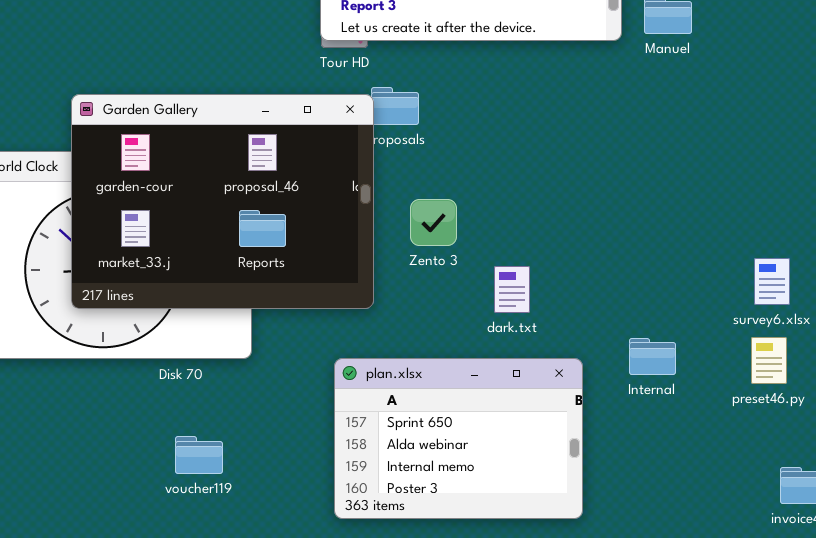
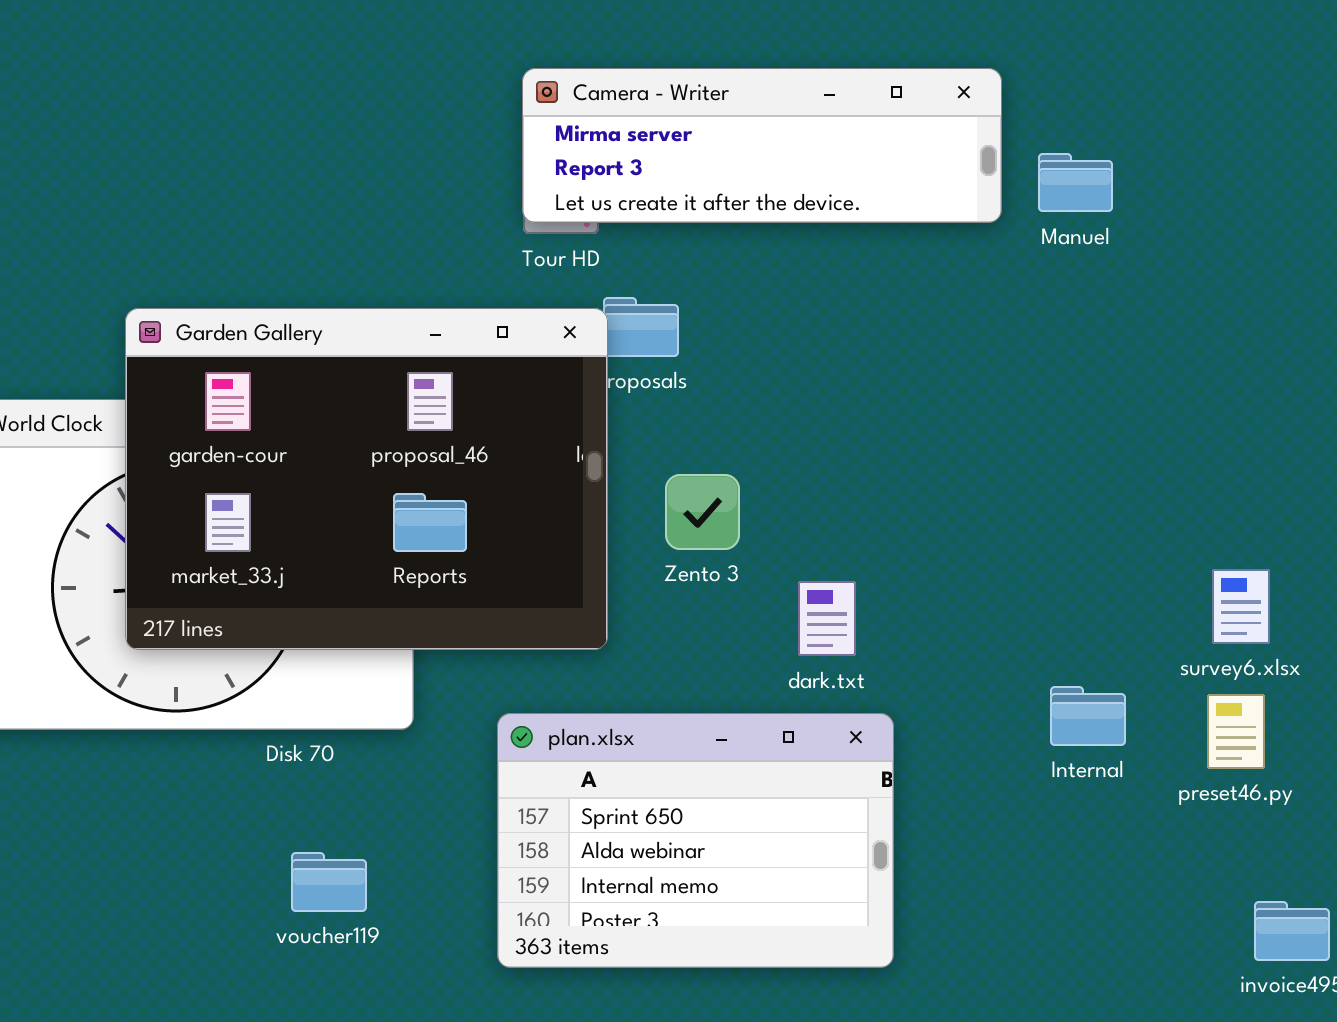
Internal: [629,338,676,375] -> [1050,686,1126,746], moved
plan.xlsx: [334,358,583,519] -> [497,713,894,968], moved

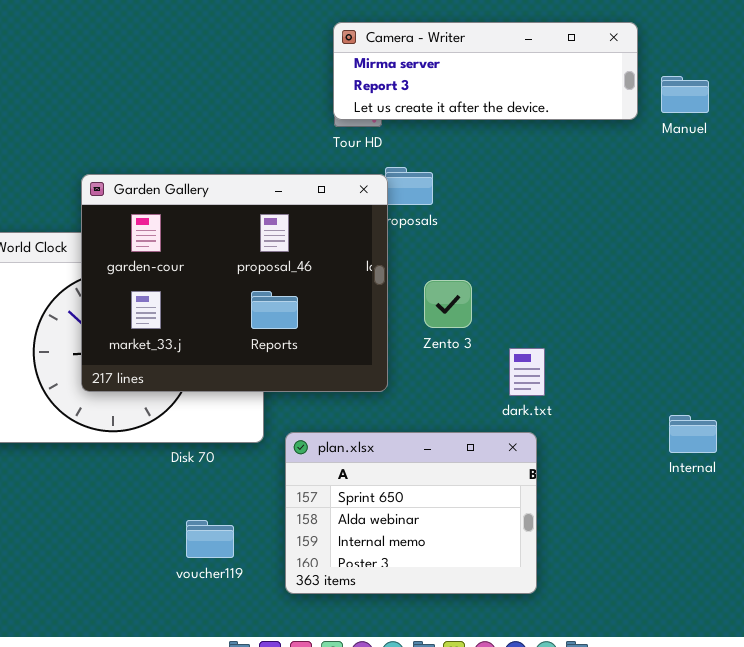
plan.xlsx: [497,713,894,968] -> [285,432,537,594], moved

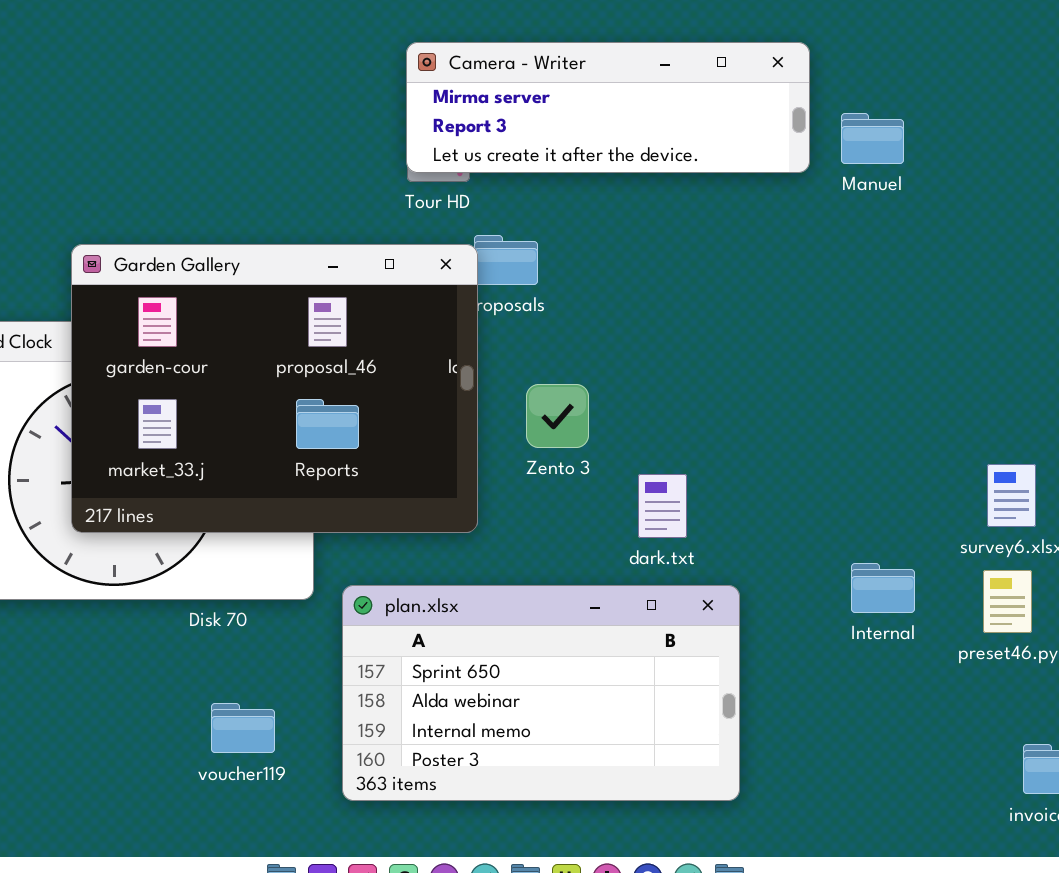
plan.xlsx: [285,432,537,594] -> [342,585,740,801], resized

